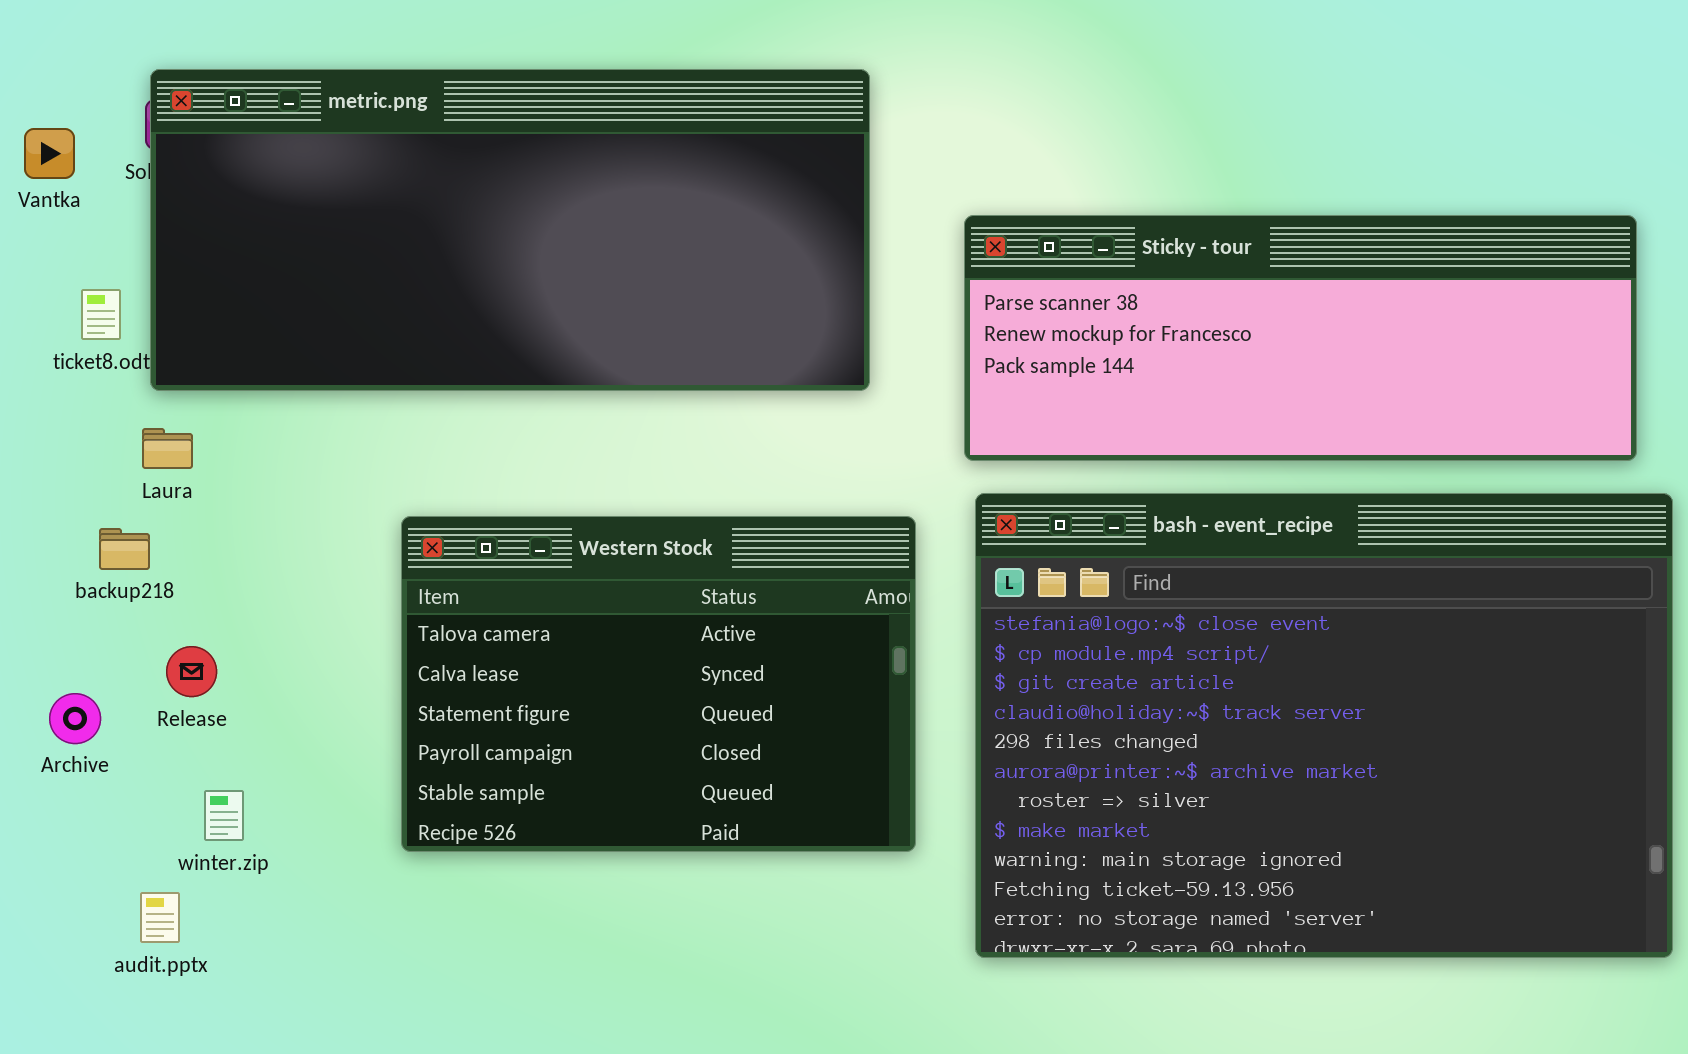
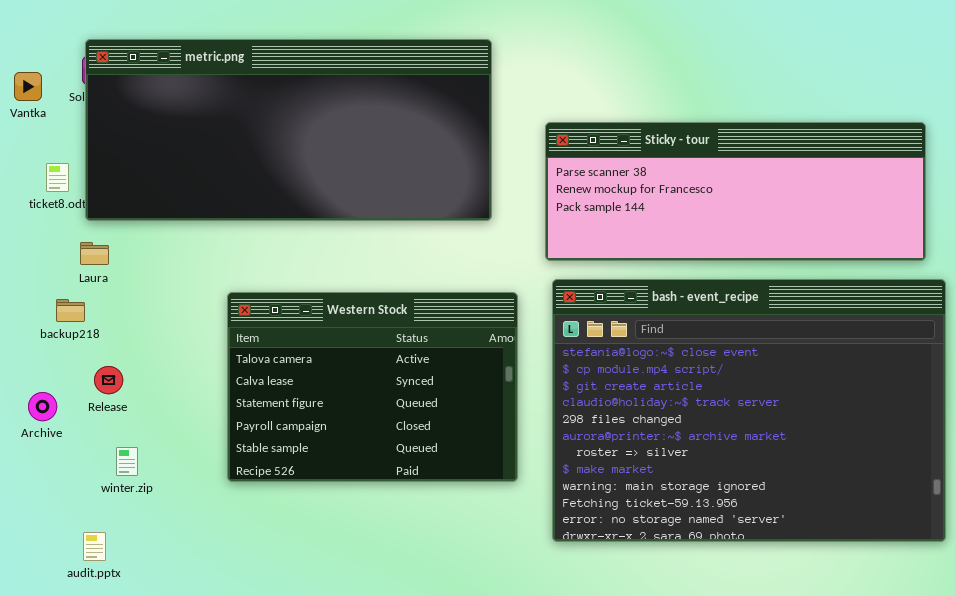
audit.pptx: [140,892,180,943] -> [83,532,106,561], moved

